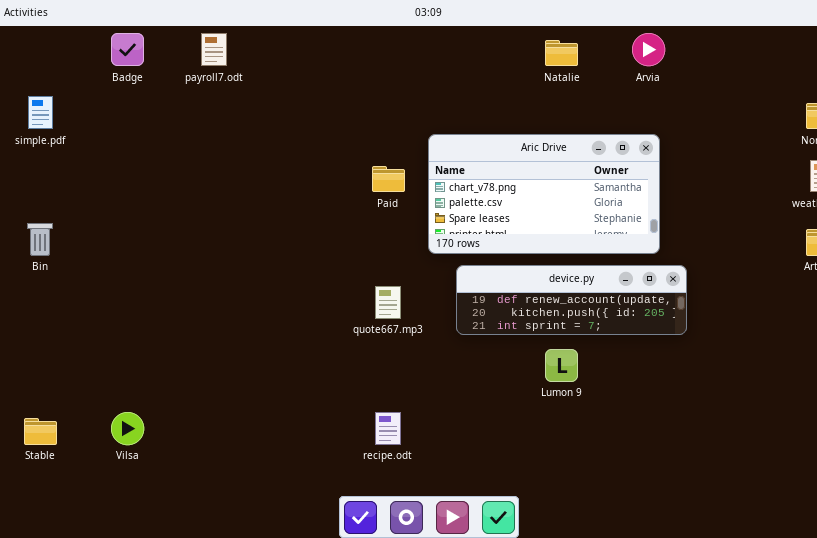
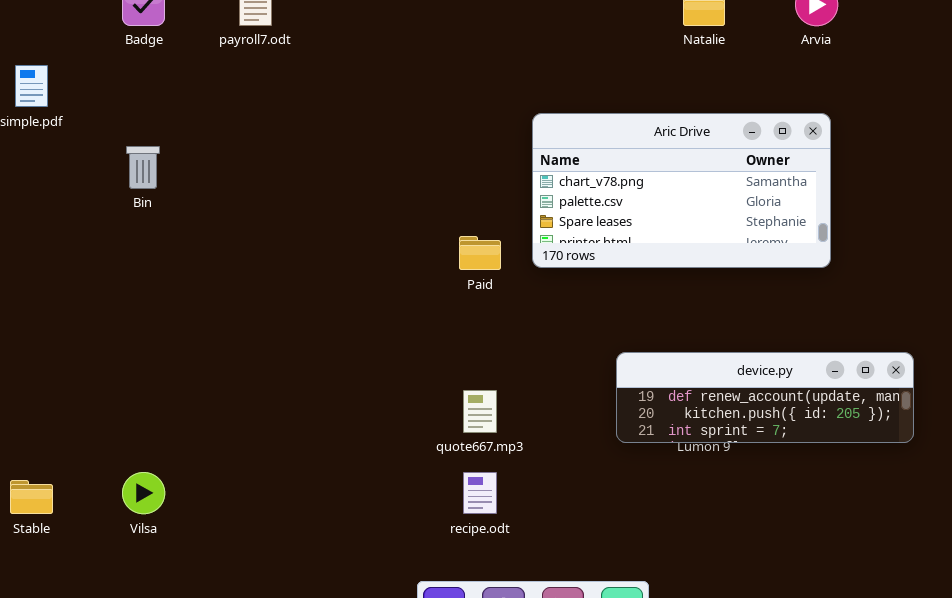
Paid: [372,166,405,192] -> [459,236,501,270], moved
Bin: [27,223,53,256] -> [126,146,160,189], moved
device.py: [456,265,687,335] -> [616,352,914,443], moved
quote667.mp3: [375,286,401,319] -> [463,390,497,433], moved

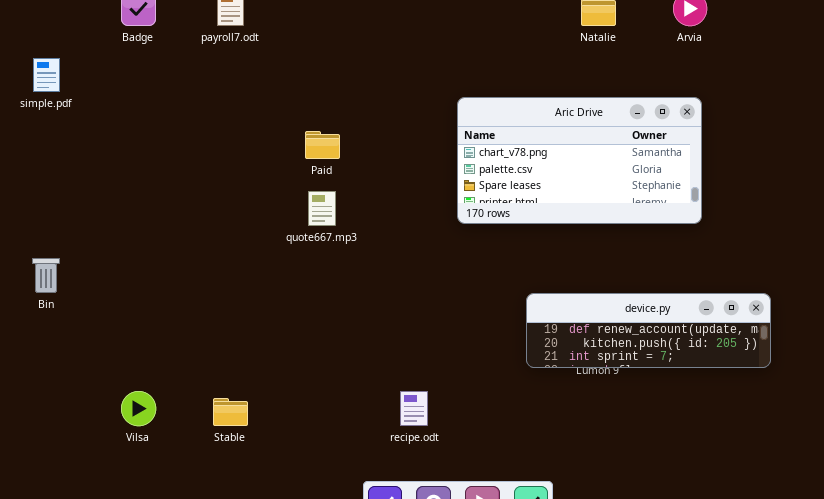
Bin: [126,146,160,189] -> [32,258,60,293], moved
Paid: [459,236,501,270] -> [305,131,340,159], moved
quote667.mp3: [463,390,497,433] -> [308,191,336,226], moved
Stable: [10,480,53,514] -> [213,398,248,426], moved

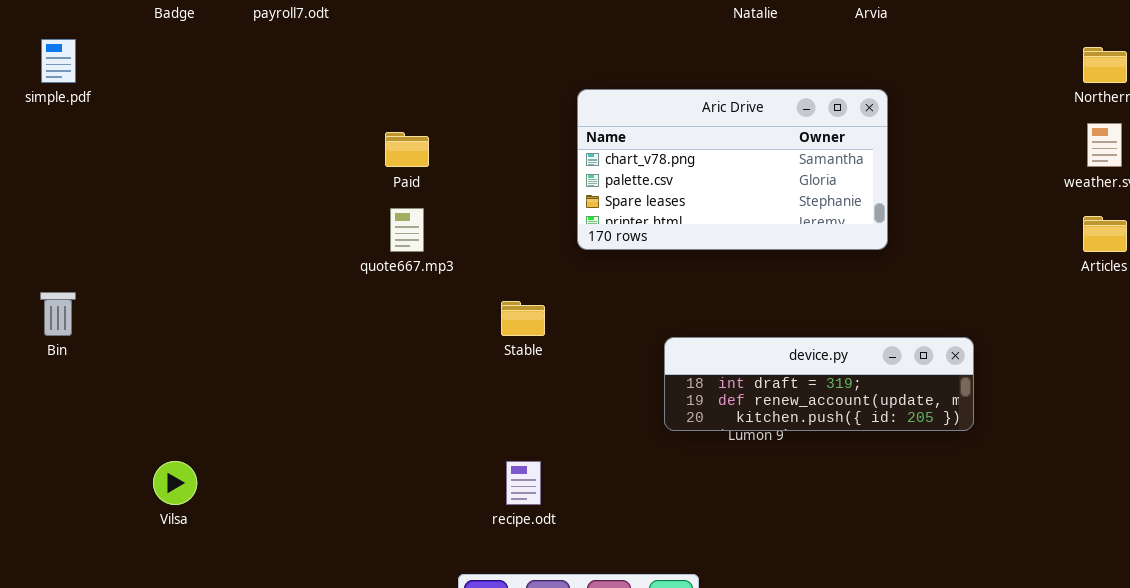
device.py: [526,293,771,368] -> [664,337,974,431], scrolled up 1 row
Stable: [213,398,248,426] -> [501,301,545,336], moved

